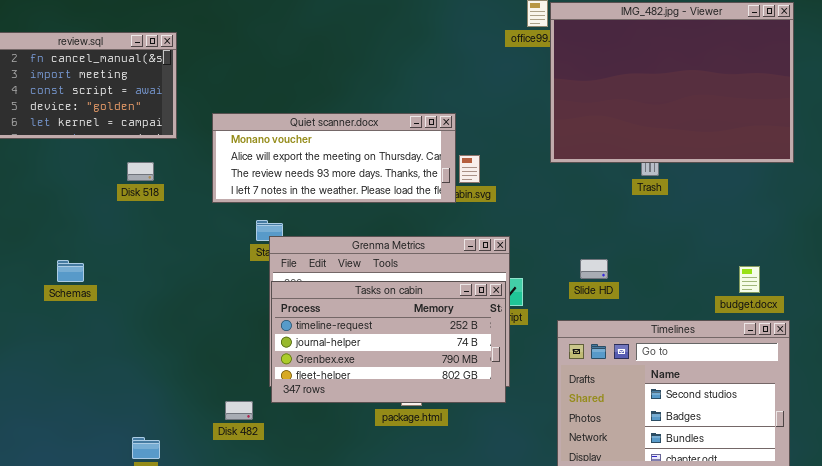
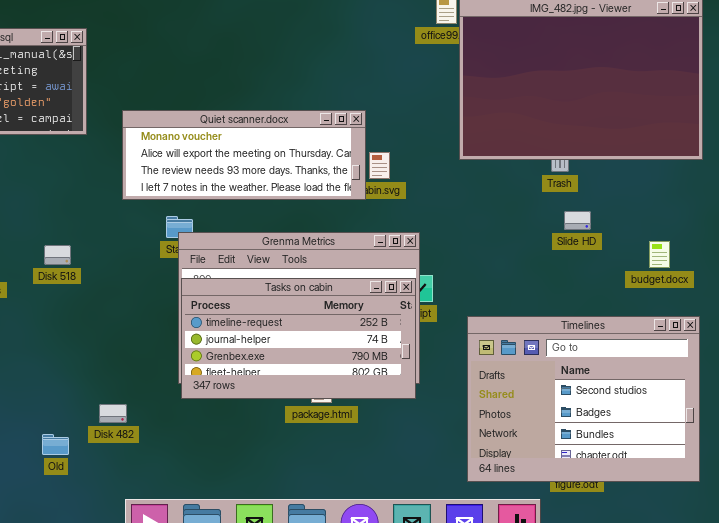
Disk 518: [127,162,154,181] -> [44,245,71,265], moved
Slide HD: [580,259,608,279] -> [564,211,591,230], moved
budget.docx: [739,266,760,293] -> [649,241,670,268], moved
Disk 482: [225,401,253,420] -> [99,404,127,423], moved

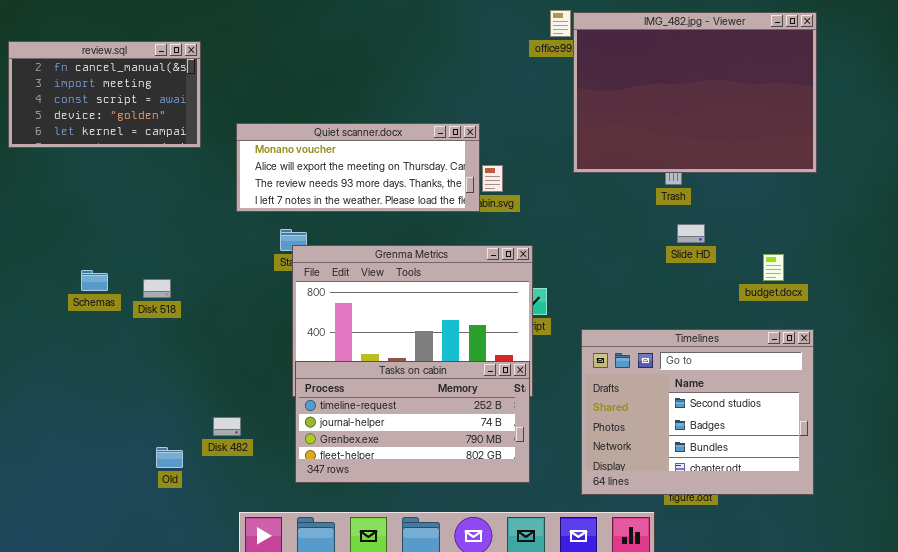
Disk 518: [44,245,71,265] -> [143,279,171,298], moved
Tasks on cabin: [181,278,416,399] -> [295,361,530,483], moved

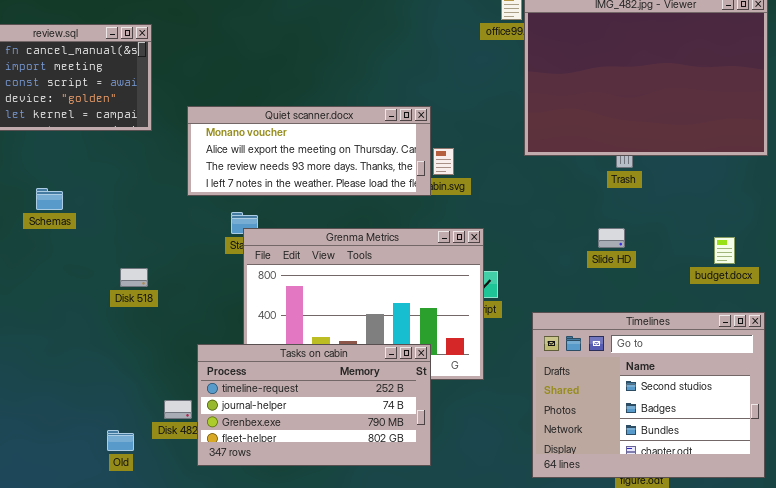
Slide HD: [677,224,705,243] -> [598,228,625,248], moved
Schemas: [81,270,108,291] -> [36,188,63,210], moved
Disk 518: [143,279,171,298] -> [120,268,148,287], moved
Tasks on cabin: [295,361,530,483] -> [197,344,431,466], moved

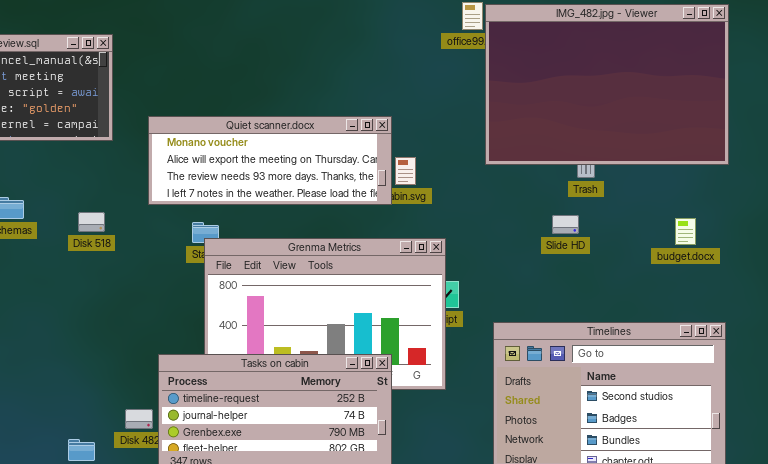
Slide HD: [598,228,625,248] -> [552,215,579,234], moved
budget.docx: [714,237,735,264] -> [675,218,696,245], moved
Disk 518: [120,268,148,287] -> [78,212,105,232], moved

